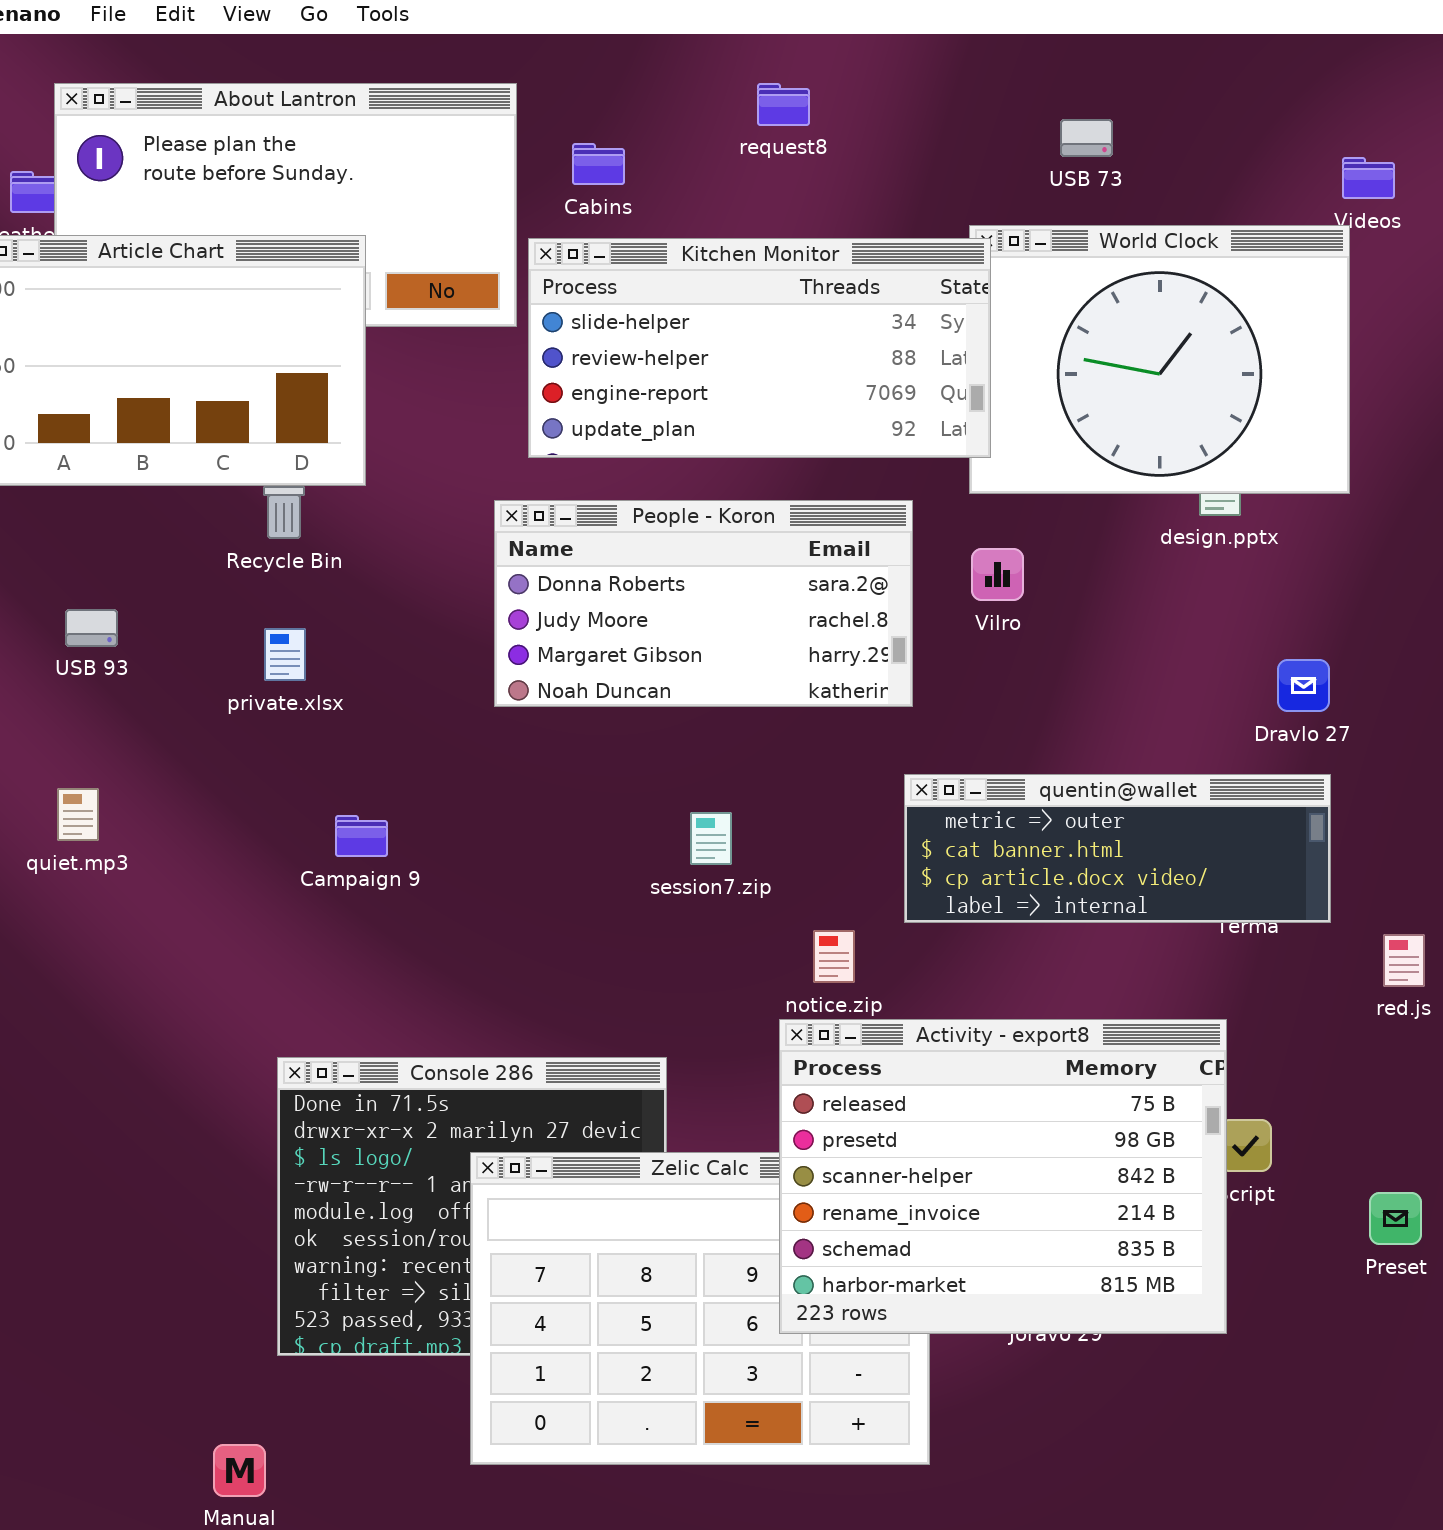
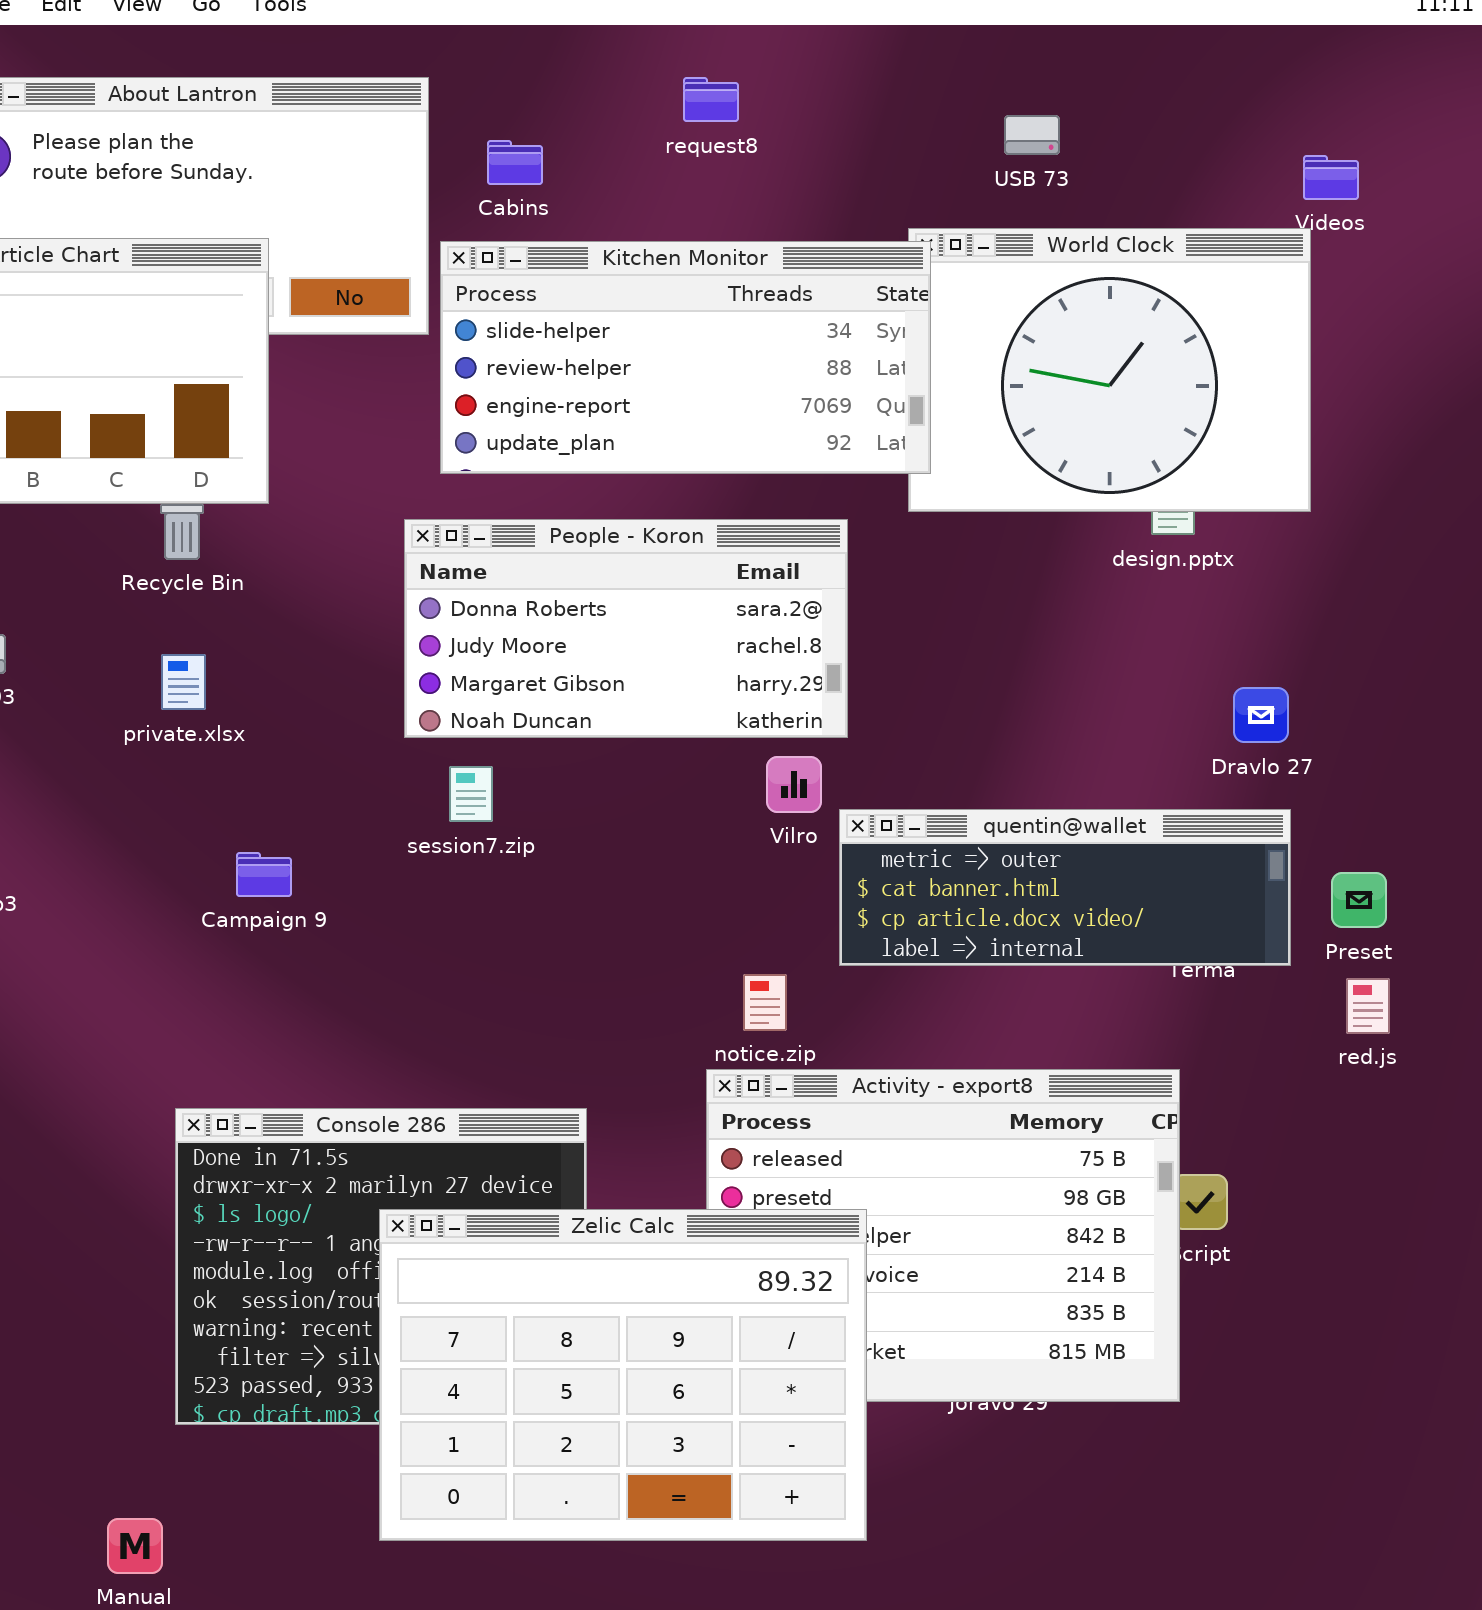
Vilro: [971,548,1024,601] -> [766,756,822,813], moved
session7.zip: [690,812,732,865] -> [449,766,493,822], moved
Zelic Calc: [470,1152,930,1465] -> [379,1209,867,1541], raised
Preset: [1369,1192,1422,1245] -> [1331,872,1387,928], moved

